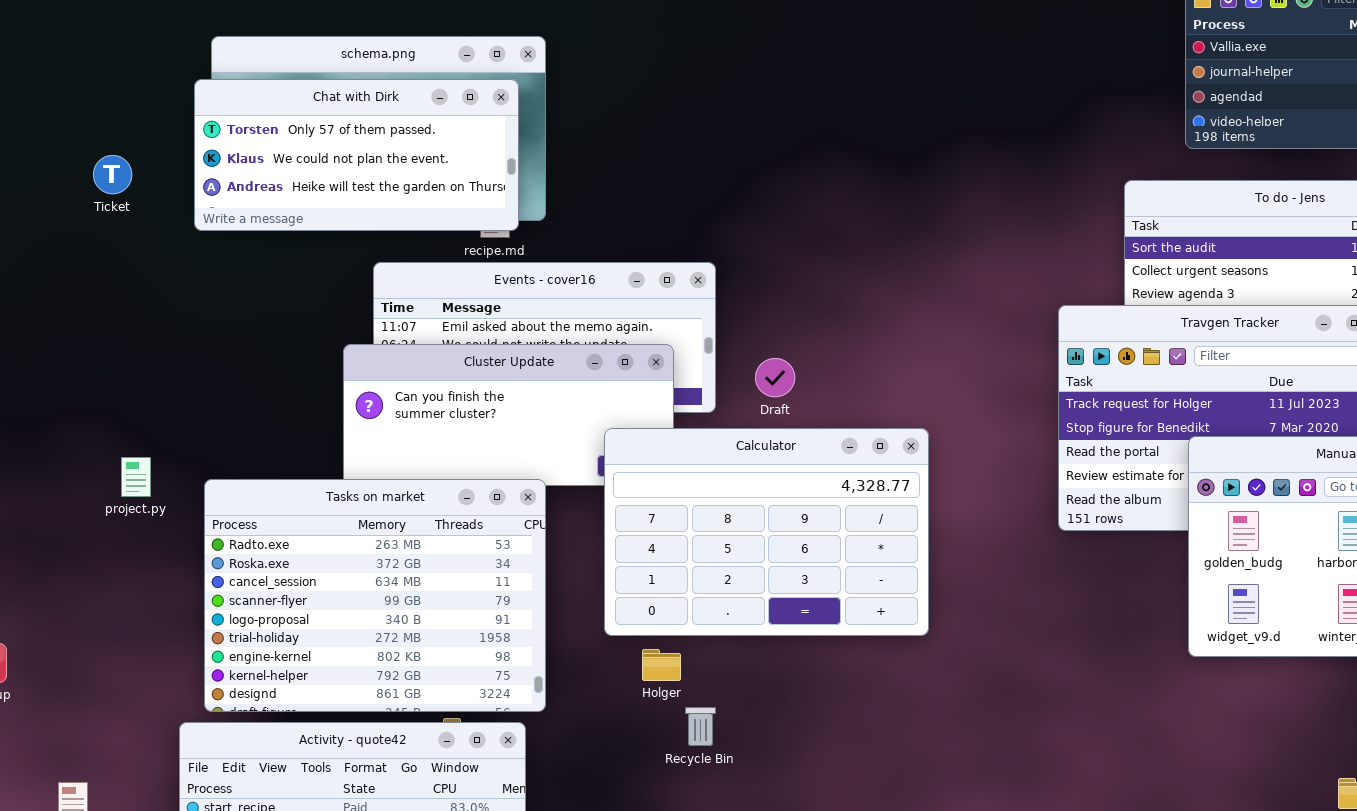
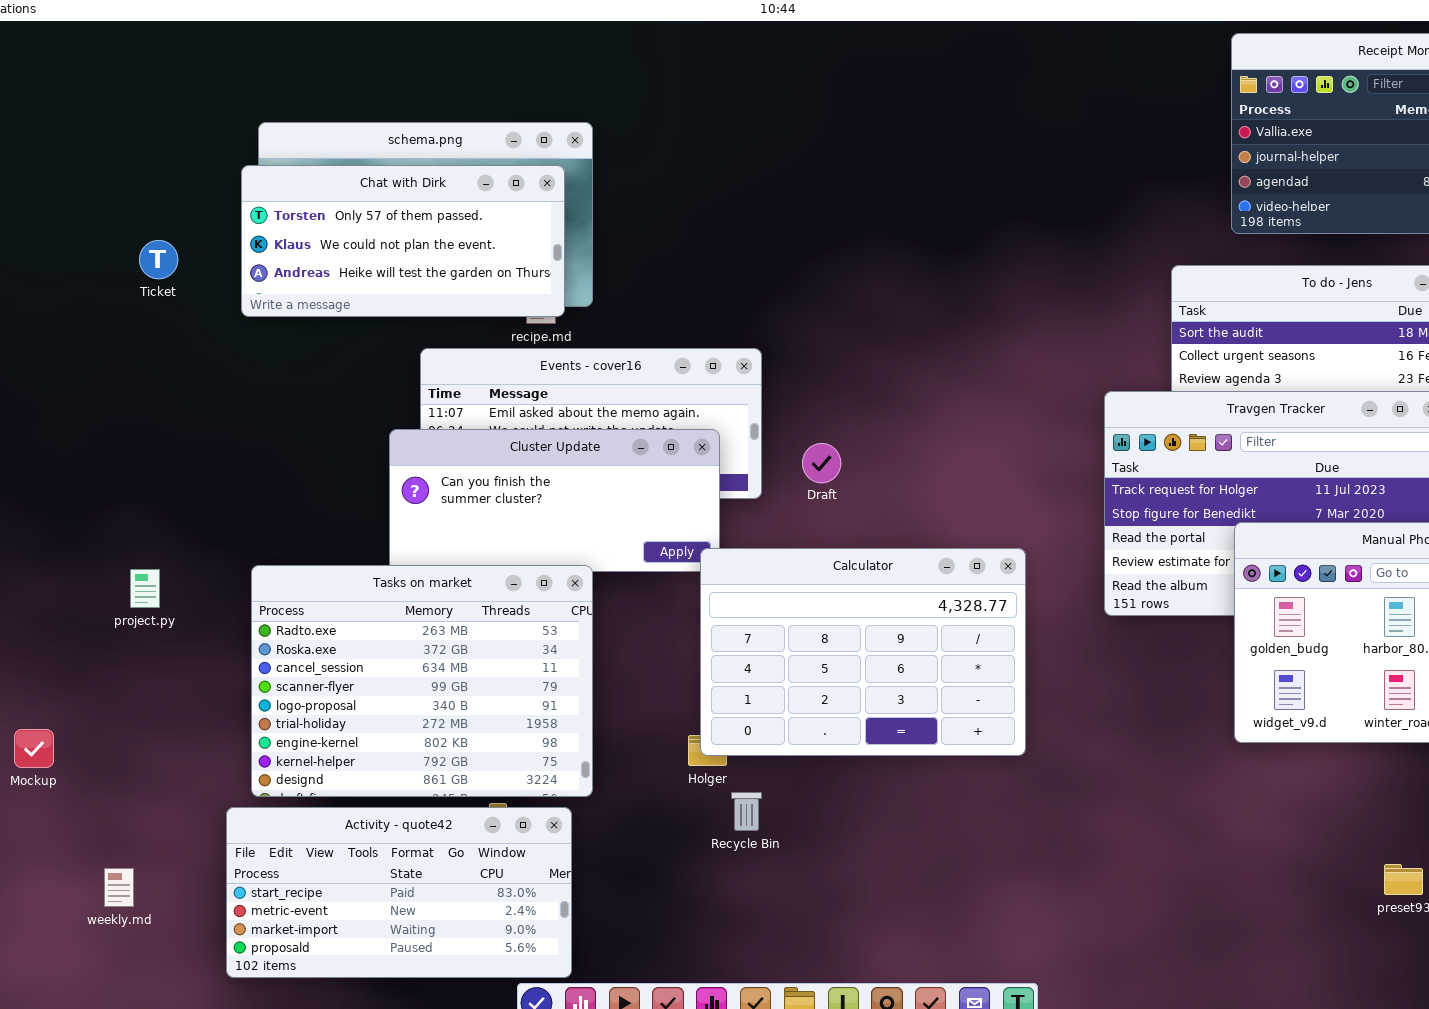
Calculator: [604,428,929,636] -> [700,548,1026,756], moved
project.py: [121,457,151,497] -> [130,569,160,608], moved

